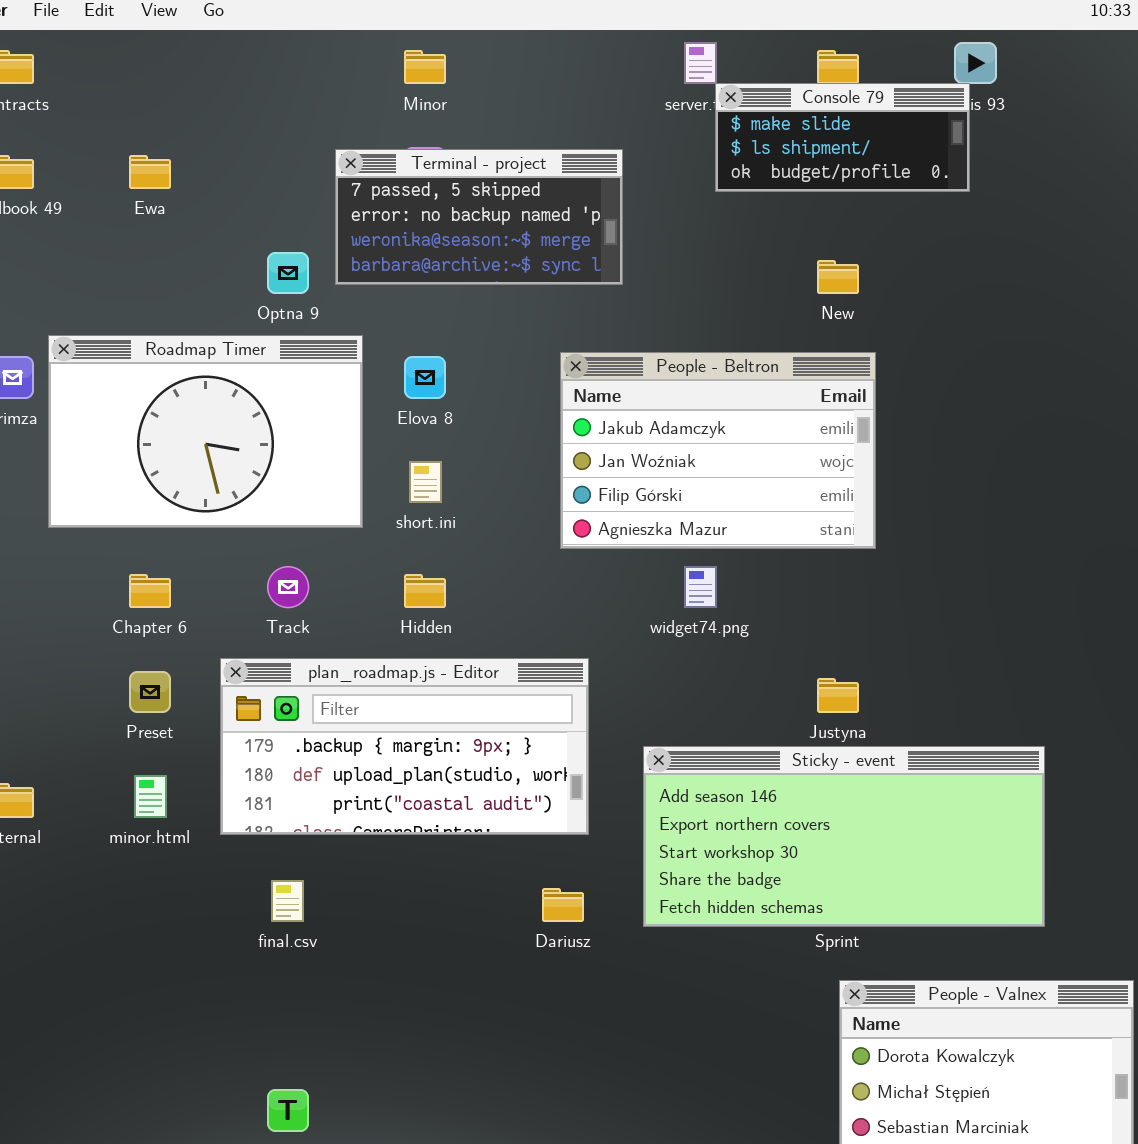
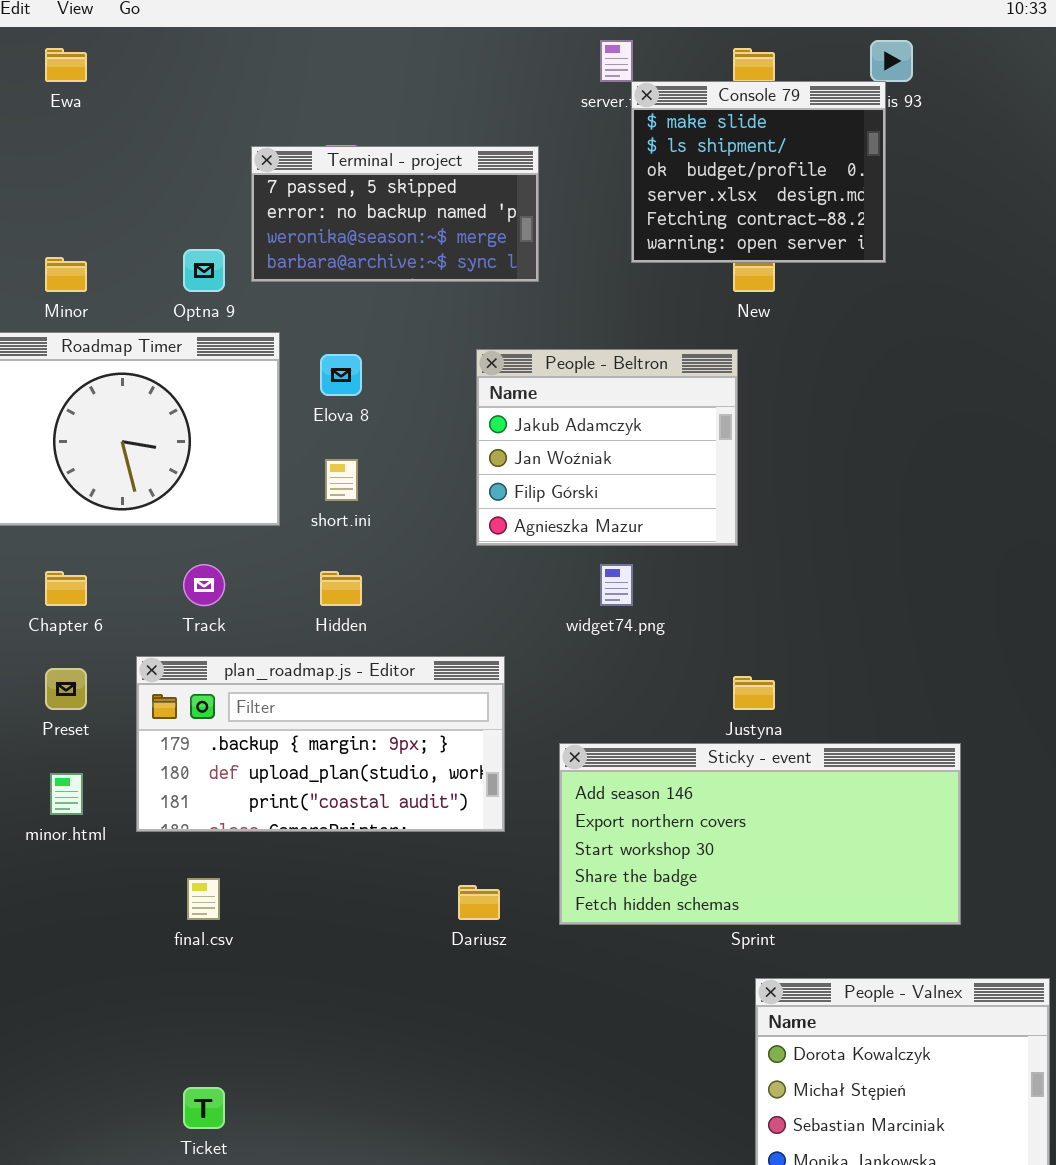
Minor: [404,50,446,84] -> [45,257,87,292], moved
Console 79: [715,83,970,192] -> [631,81,886,263], resized
Ewa: [129,155,171,189] -> [45,48,87,82], moved
People - Beltron: [560,352,876,549] -> [476,349,738,546], resized

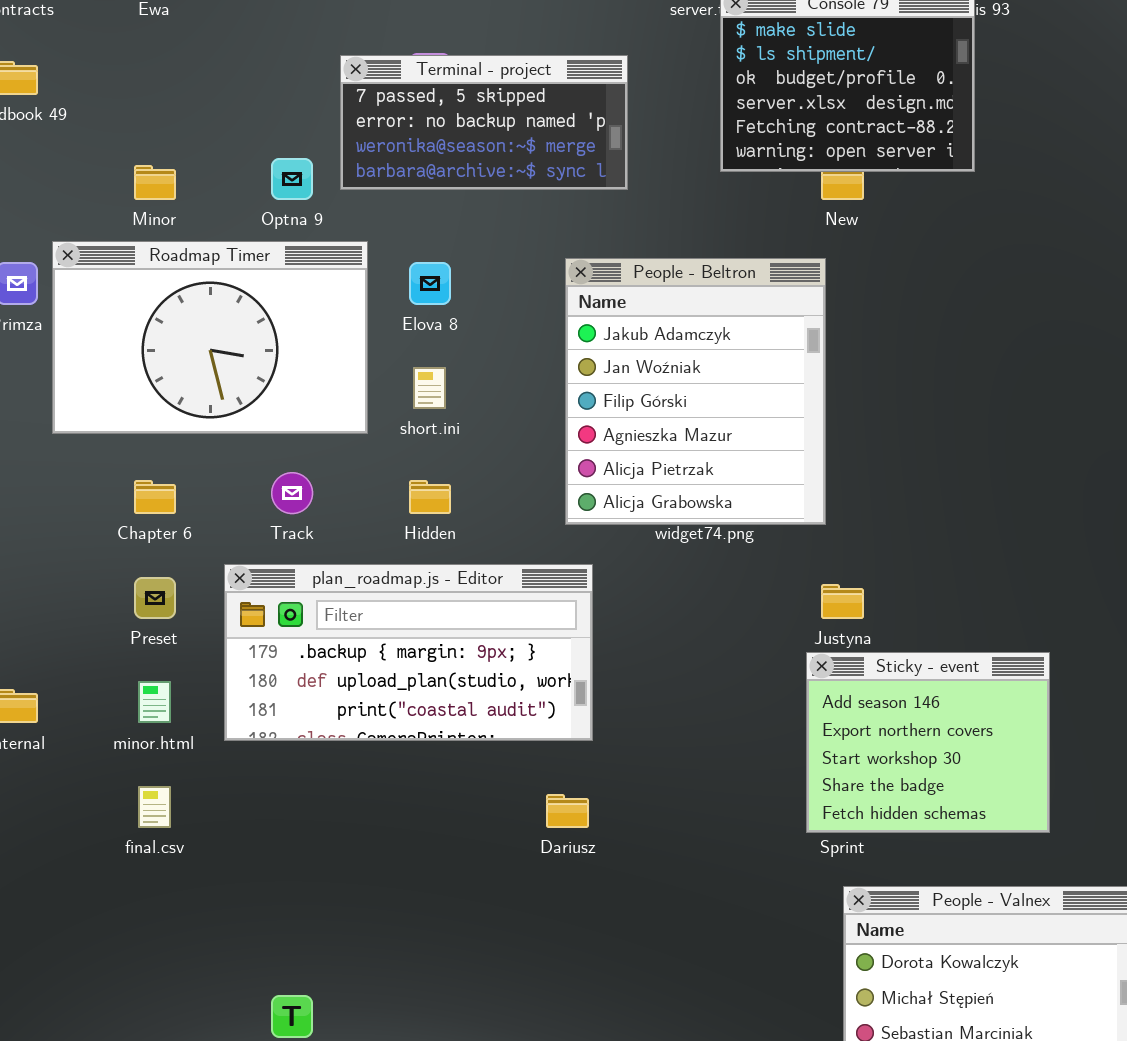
People - Beltron: [476,349,738,546] -> [565,258,826,525], resized
Sticky - event: [559,743,961,925] -> [806,652,1050,833], resized
final.csv: [187,878,220,920] -> [138,786,171,828], moved

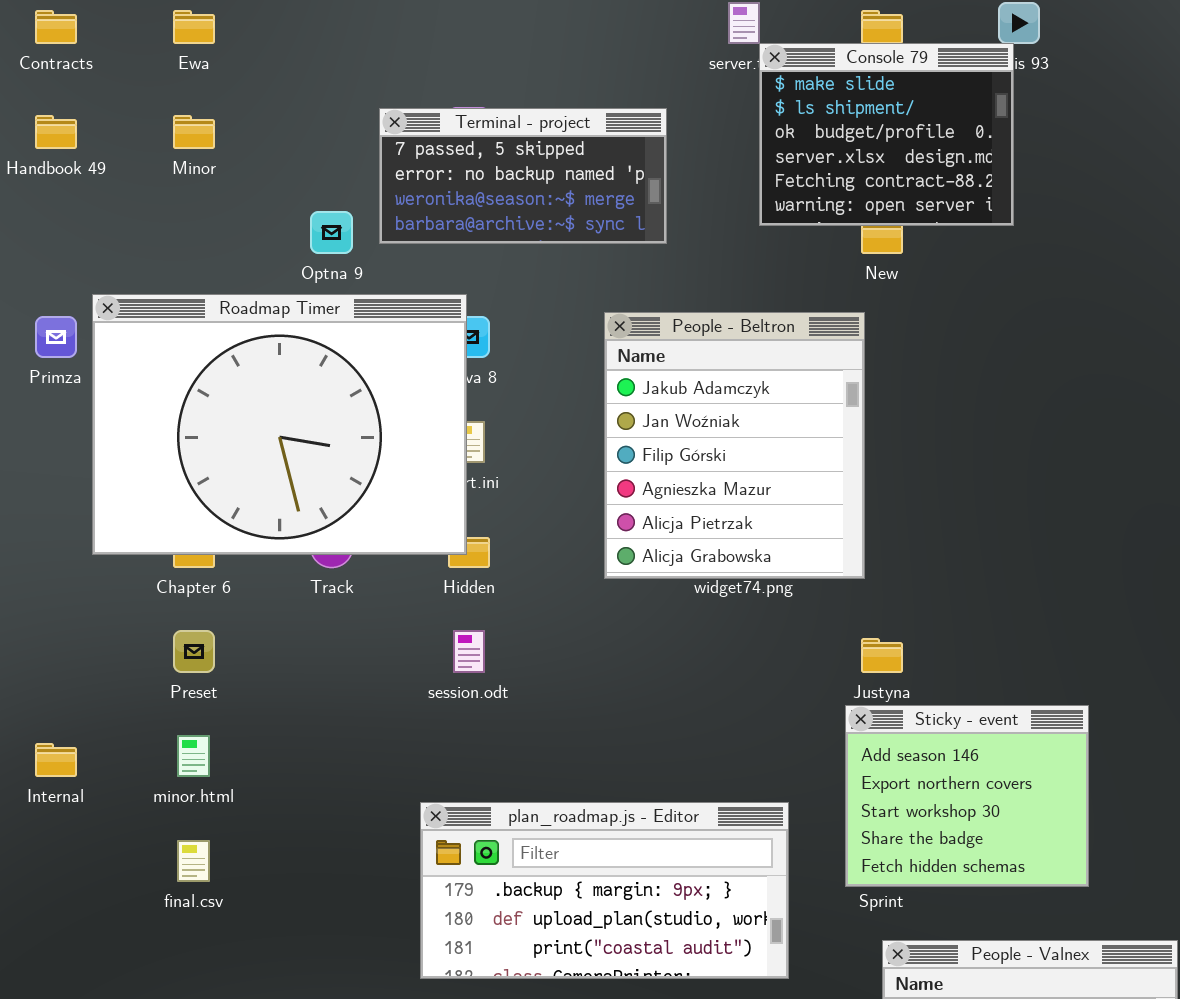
Minor: [134,165,176,200] -> [173,115,215,149], moved
Roadmap Timer: [52,241,368,434] -> [92,294,467,555], resized
plan_roadmap.js - Editor: [224,564,593,741] -> [420,802,789,979], moved

